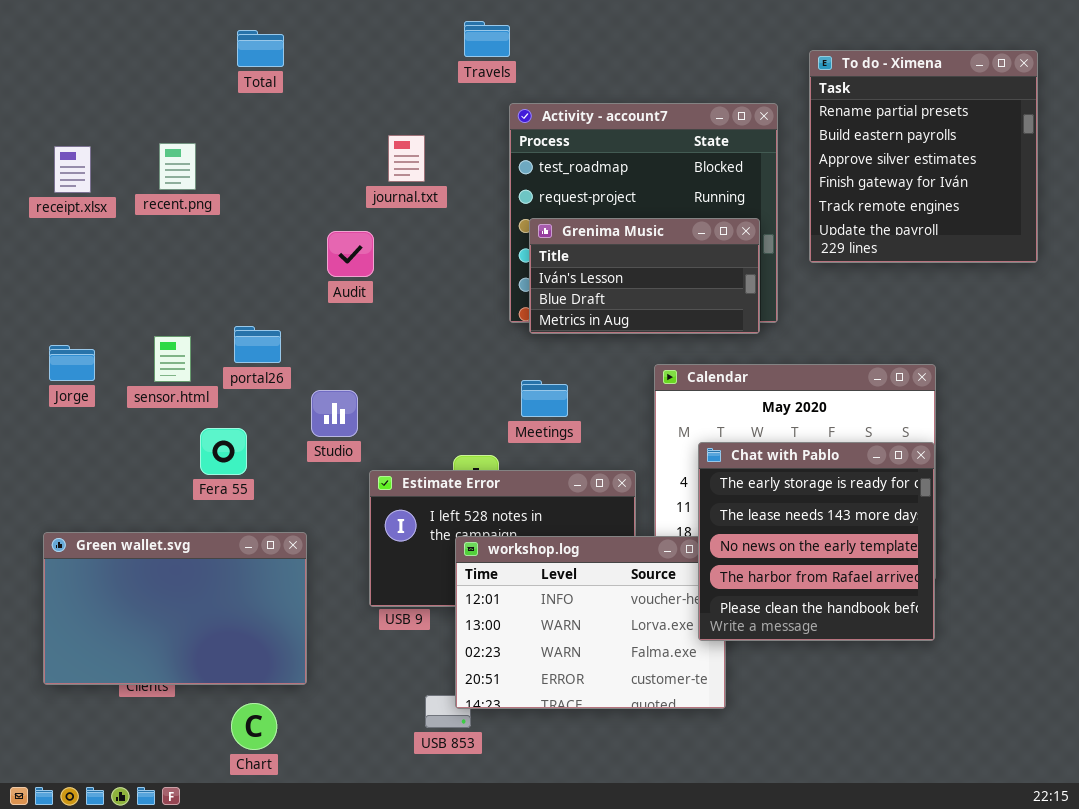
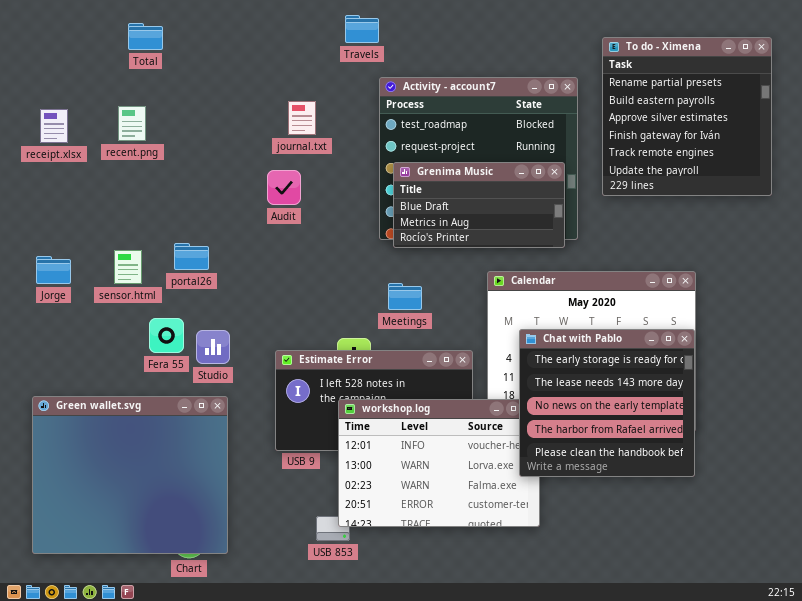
Total: [237,30,284,67] -> [128,23,163,50], moved
Grenima Music: [529,218,760,334] -> [393,162,565,248], scrolled down 1 row
Audit: [327,231,374,277] -> [267,170,301,205], moved
Studio: [311,390,358,437] -> [196,330,230,364], moved
Green wallet.svg: [43,532,307,685] -> [32,396,228,554], resized

